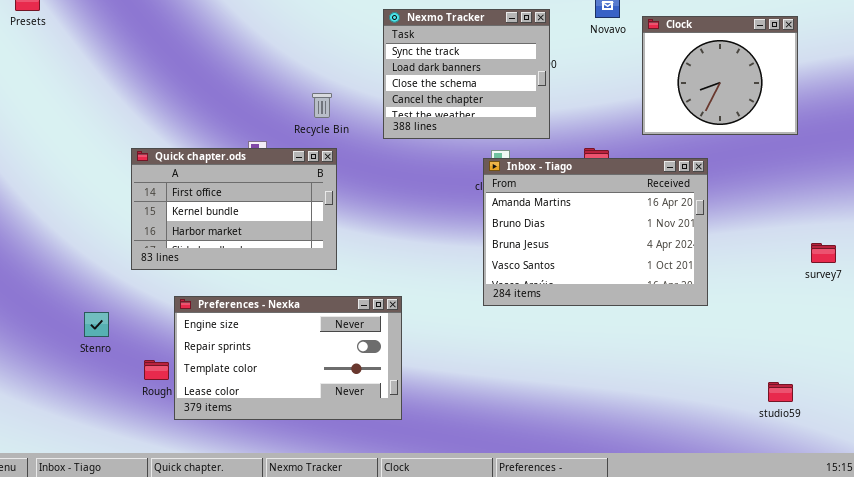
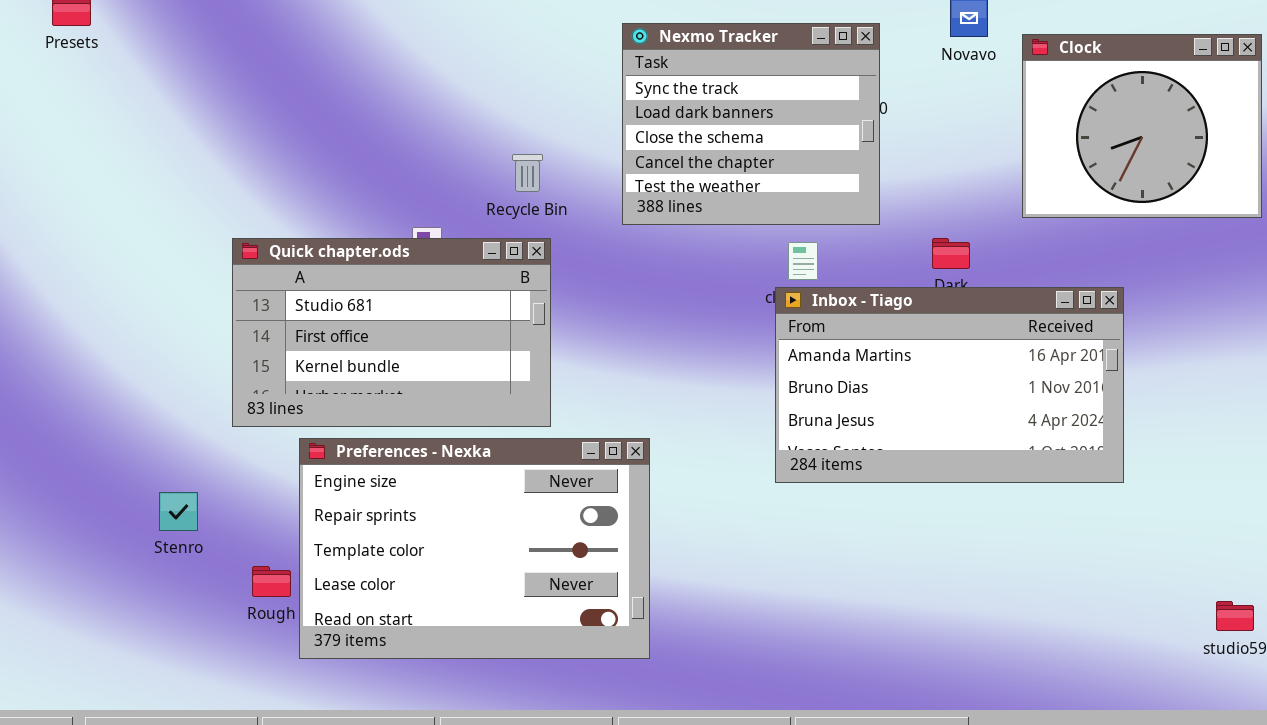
Quick chapter.ods: [131,148,337,270] -> [232,238,551,427], scrolled up 1 row
Inbox - Tiago: [483,158,708,306] -> [775,287,1124,483], resized
Preferences - Nexka: [174,296,402,420] -> [299,438,650,659], resized

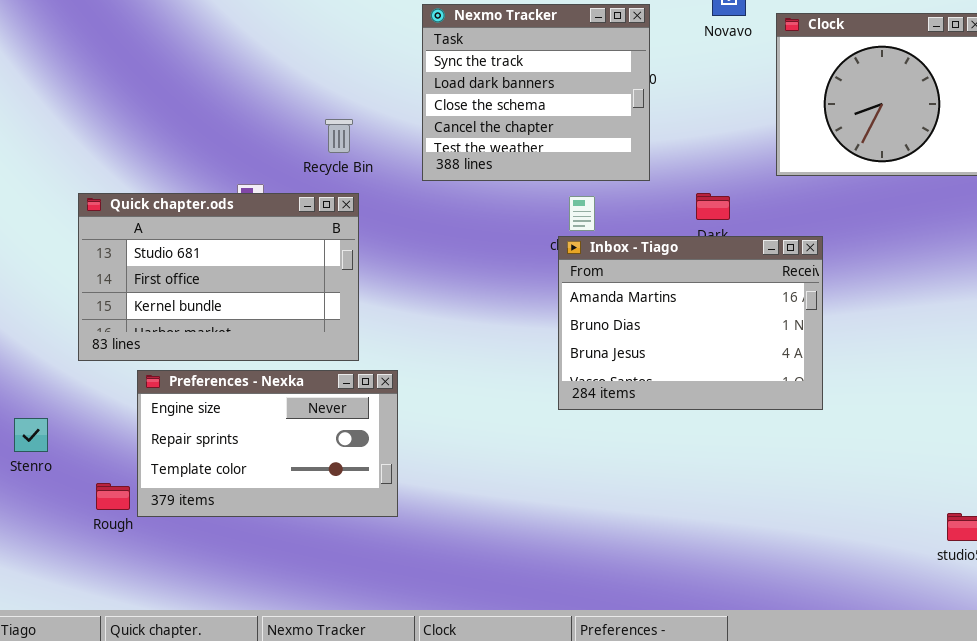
Inbox - Tiago: [775,287,1124,483] -> [558,236,823,410], resized
Preferences - Nexka: [299,438,650,659] -> [137,370,398,517], resized

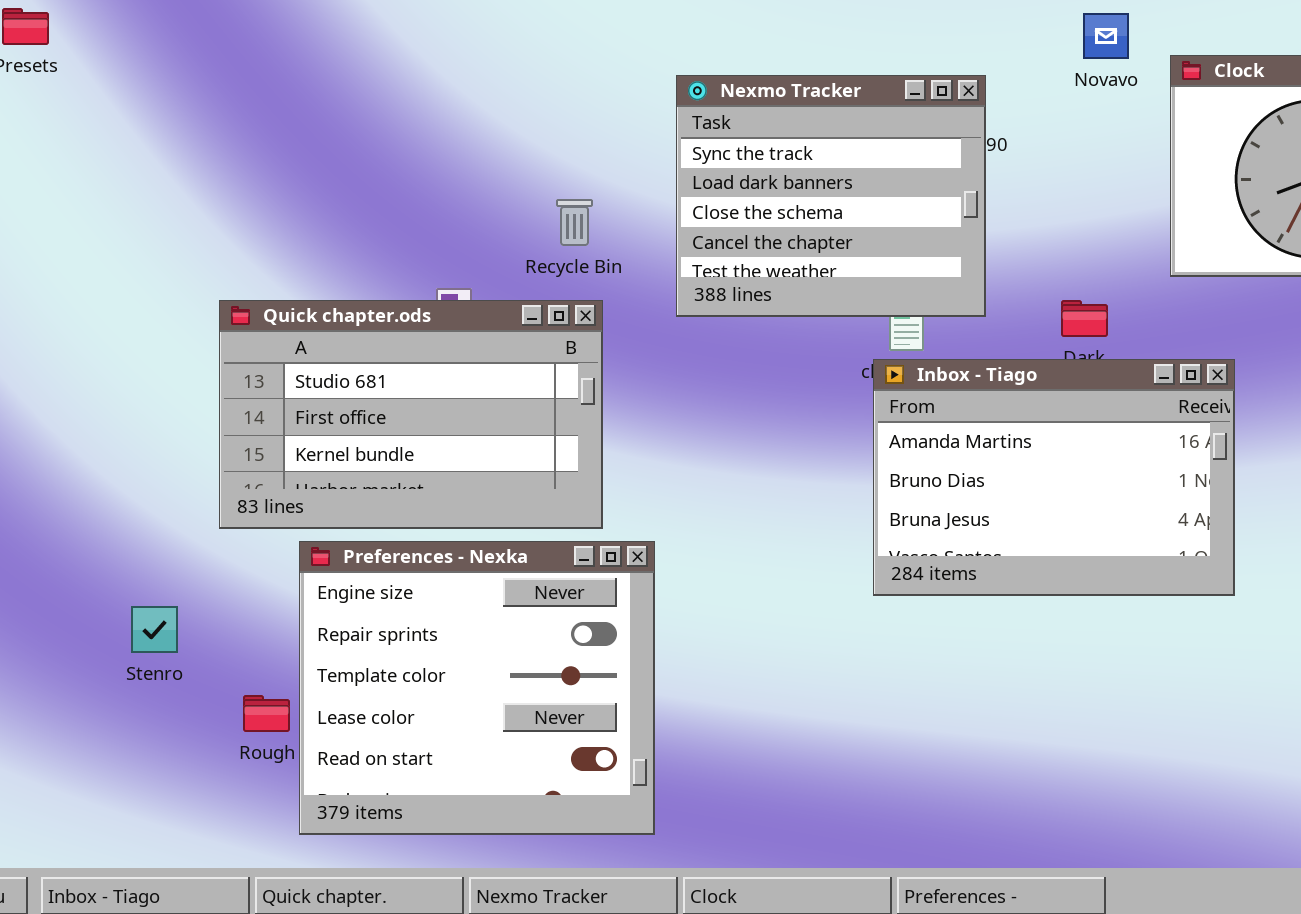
Nexmo Tracker: [422,4,650,181] -> [676,75,986,317], moved
Preferences - Nexka: [137,370,398,517] -> [299,541,655,835], resized

